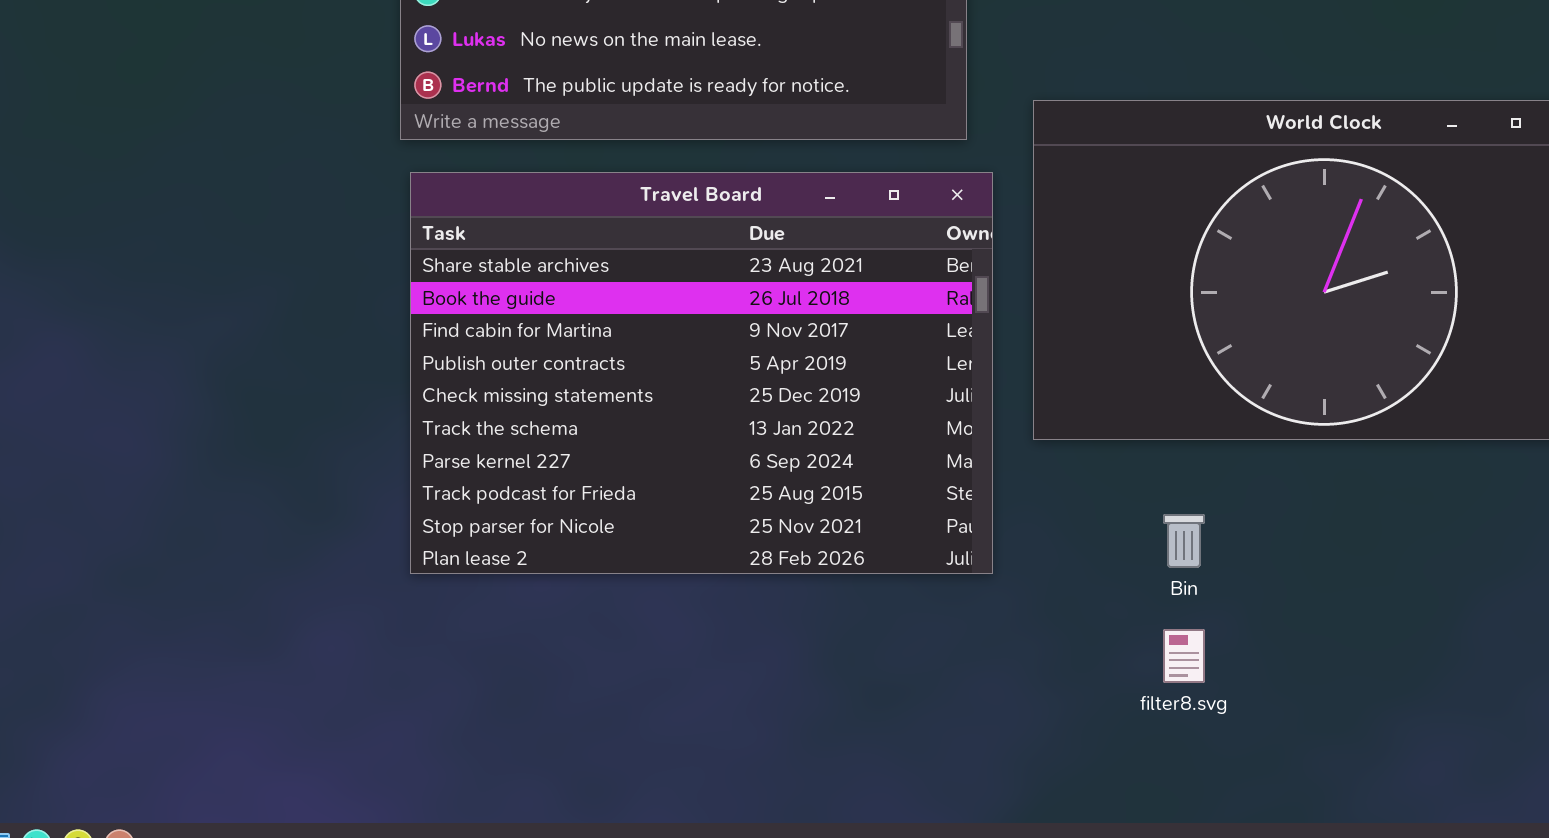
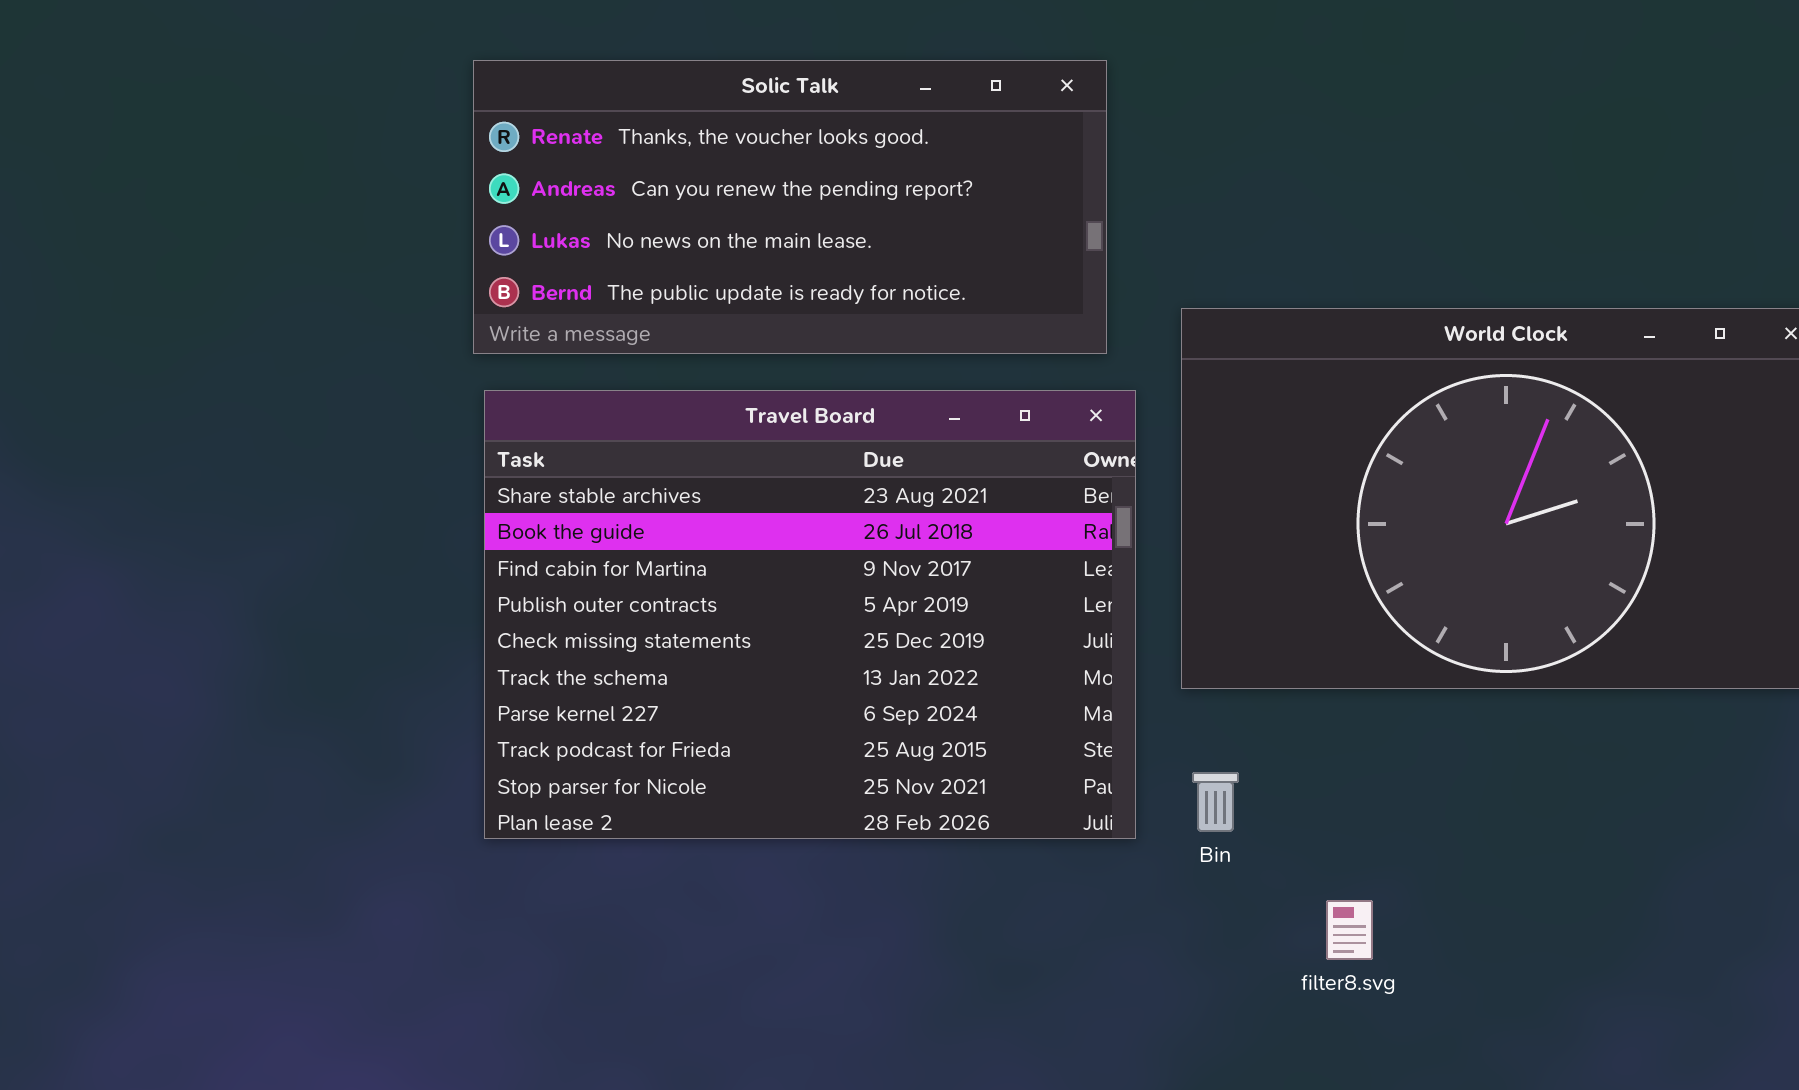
Bin: [1163,514,1205,568] -> [1192,772,1239,832], moved

